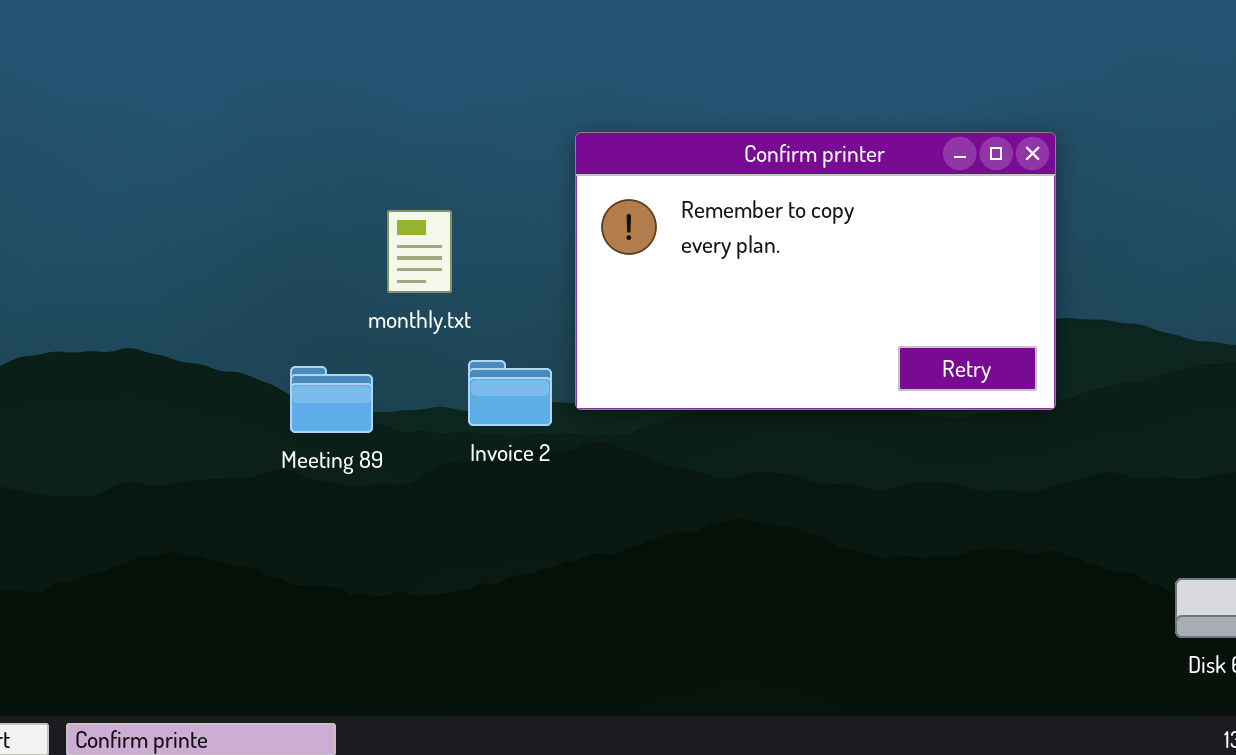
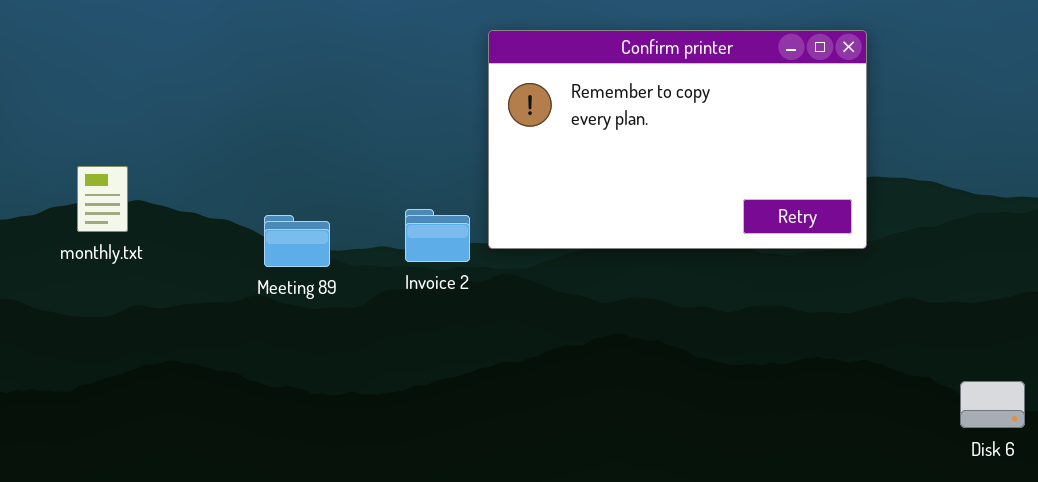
monthly.txt: [387,210,452,293] -> [77,166,128,232], moved

